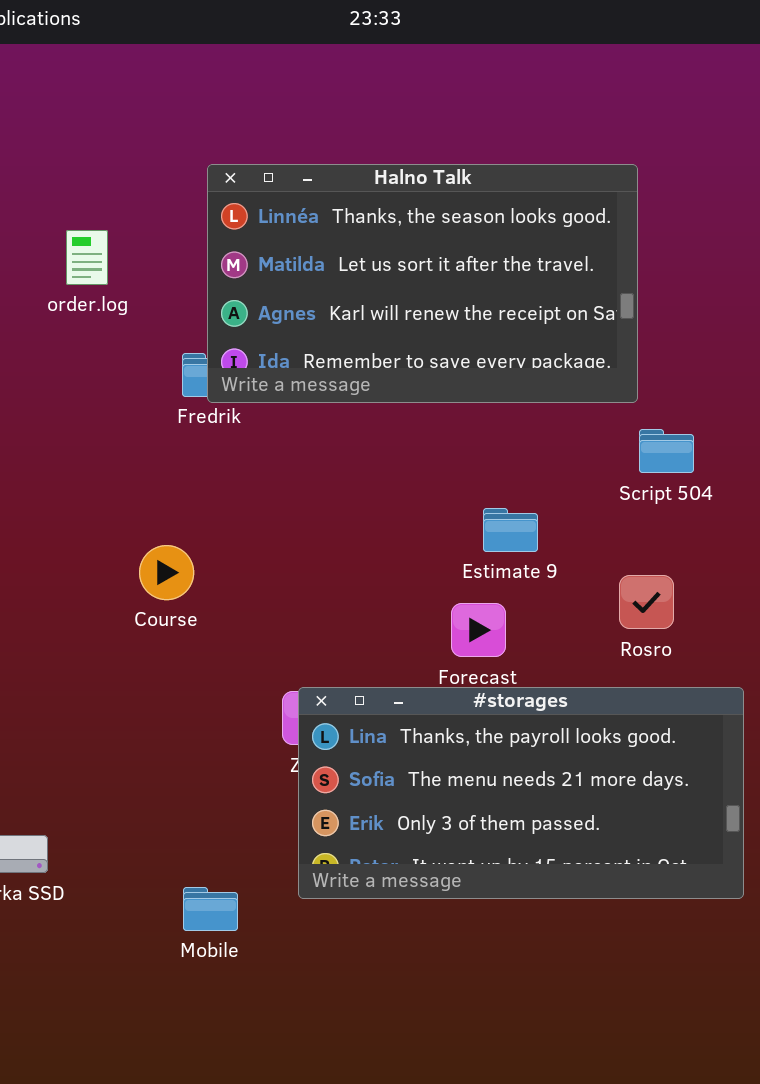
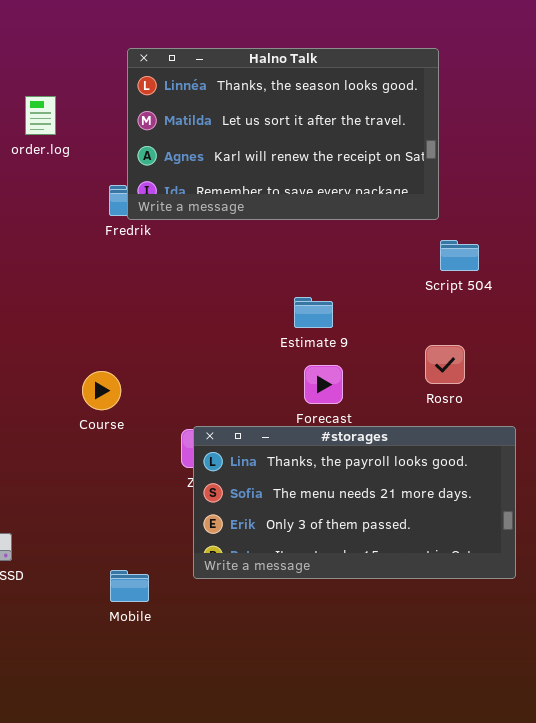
Estimate 9: [483,508,538,552] -> [294,297,333,328], moved
Course: [139,545,194,600] -> [82,371,121,410], moved

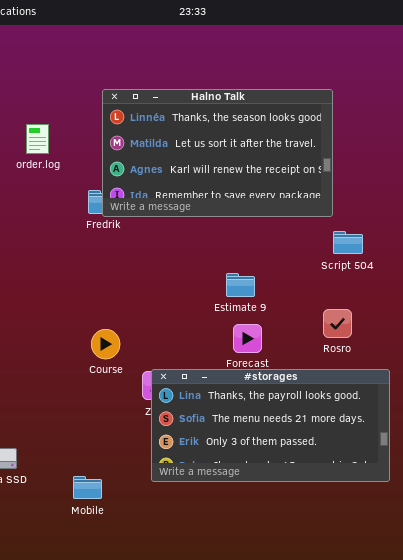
Course: [82,371,121,410] -> [91,329,120,359], moved
Mobile: [110,570,149,602] -> [73,476,102,499], moved

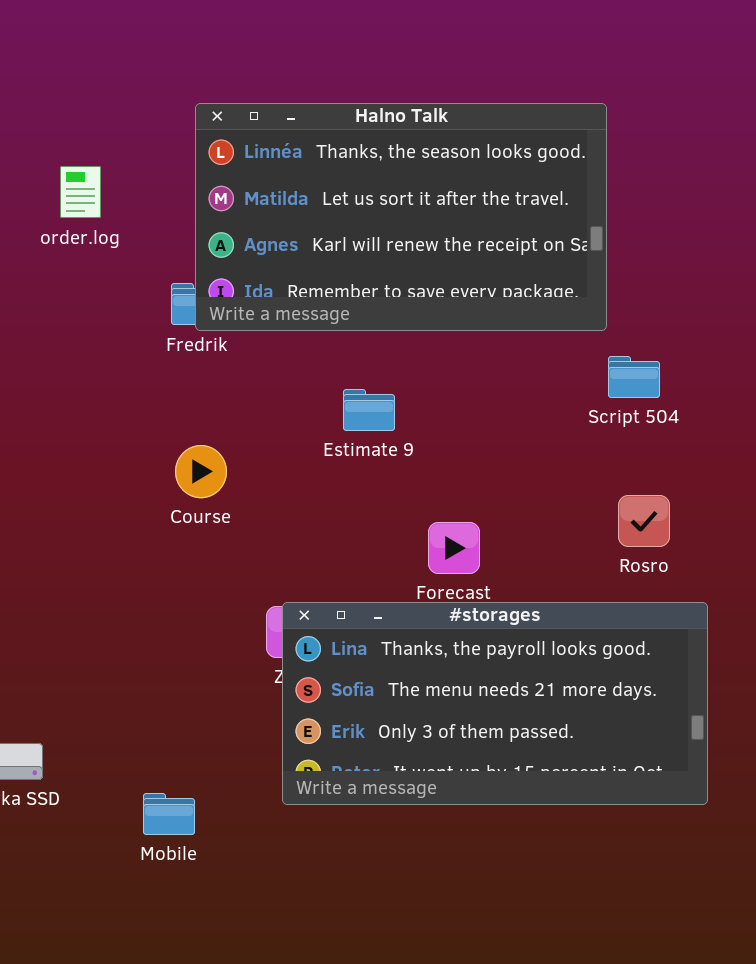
Estimate 9: [226,273,255,297] -> [343,389,395,431], moved
Rosro: [323,309,352,338] -> [618,495,670,547], moved
Course: [91,329,120,359] -> [175,445,227,498], moved

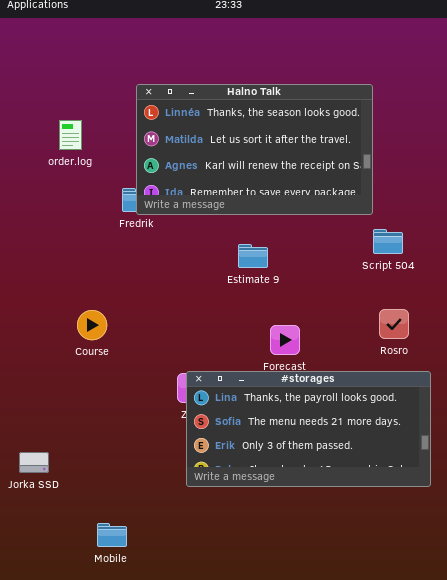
Estimate 9: [343,389,395,431] -> [238,244,268,268], moved
Course: [175,445,227,498] -> [77,310,107,340], moved
Mobile: [143,793,195,835] -> [97,523,127,547], moved

